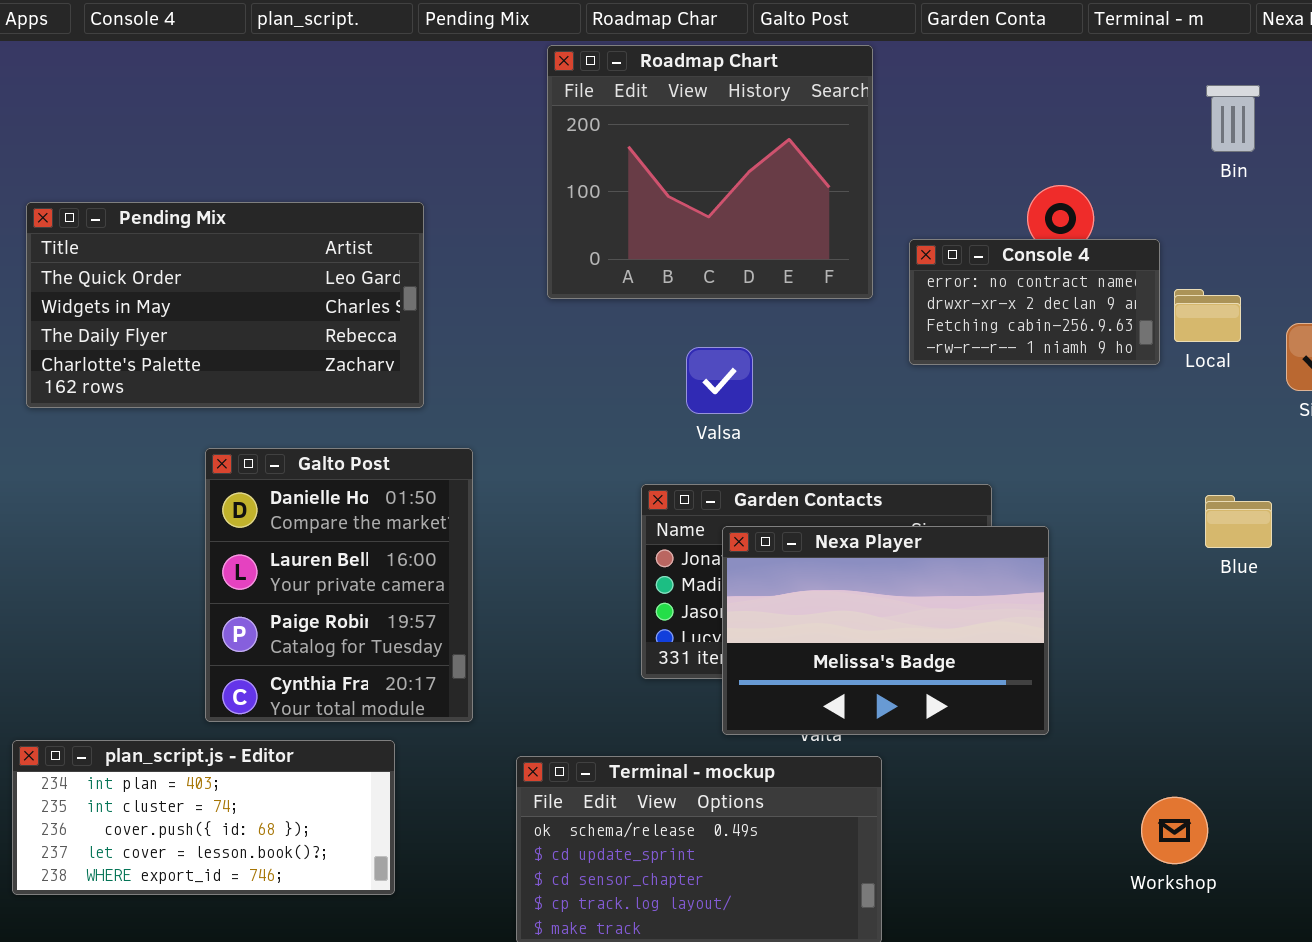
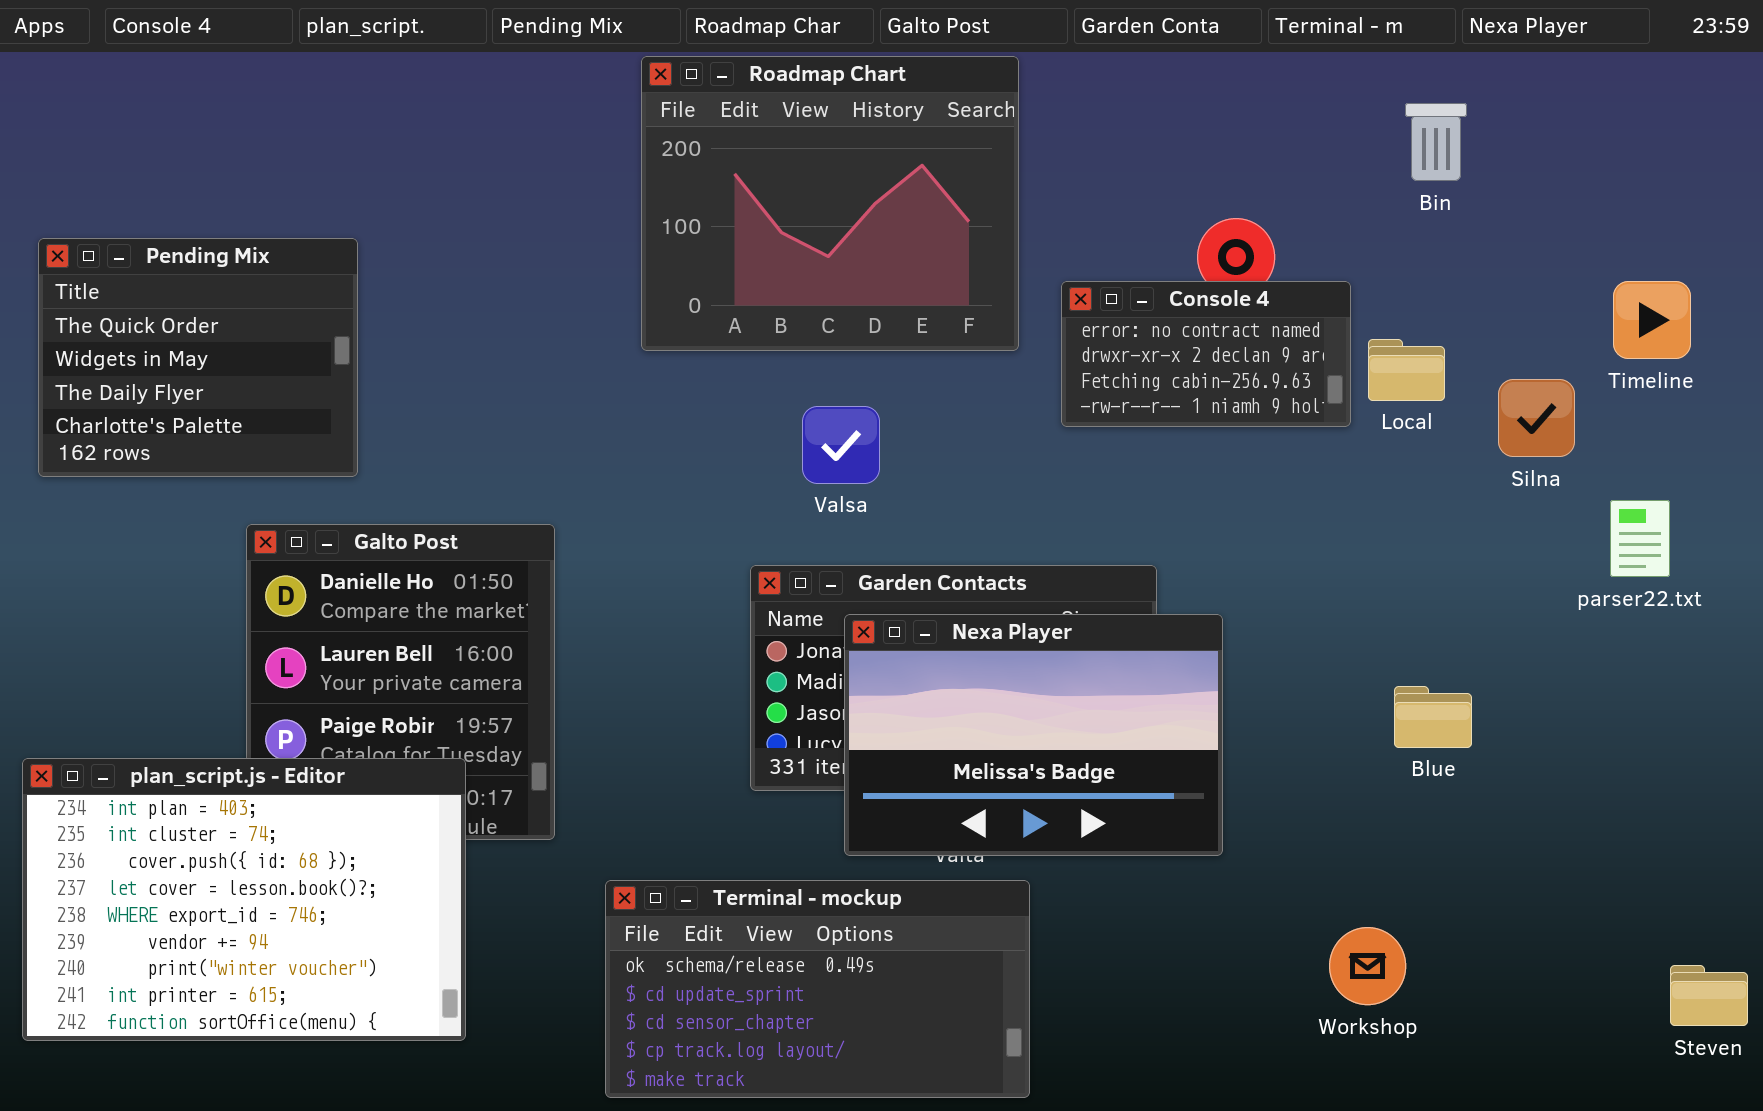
Pending Mix: [26,202,424,408] -> [38,238,358,477], resized
Blue: [1205,495,1272,548] -> [1394,686,1472,748], moved
plan_script.js - Editor: [12,740,395,895] -> [22,758,466,1041], resized

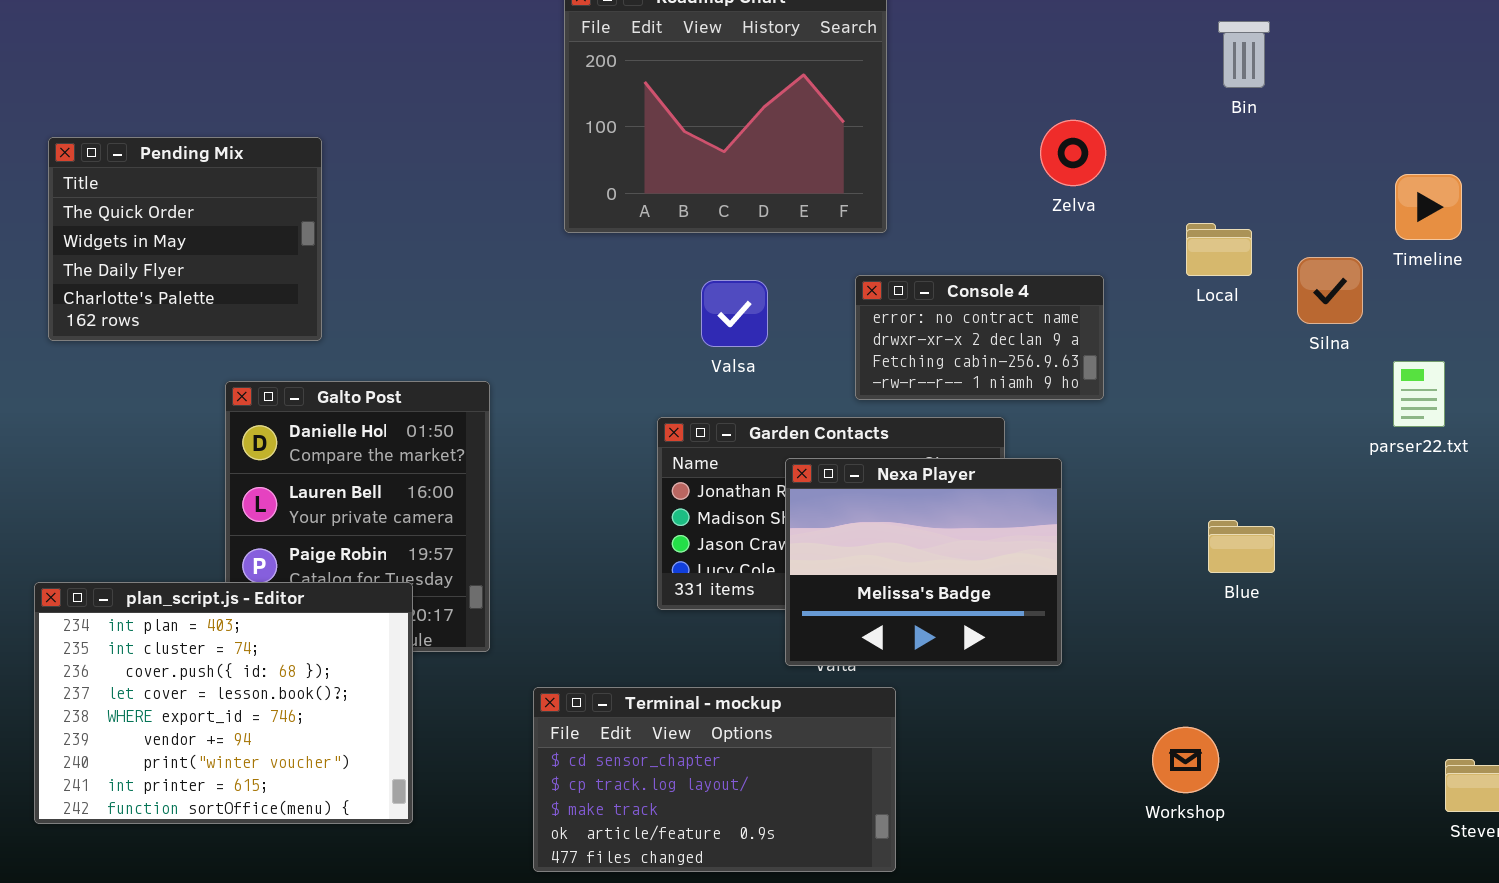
Console 4: [1061,281,1351,427] -> [855,275,1104,400], moved
Nexa Player: [844,614,1223,856] -> [785,458,1062,666], resized
Terminal - mockup: [605,880,1030,1098] -> [533,687,896,872], scrolled down 2 rows

